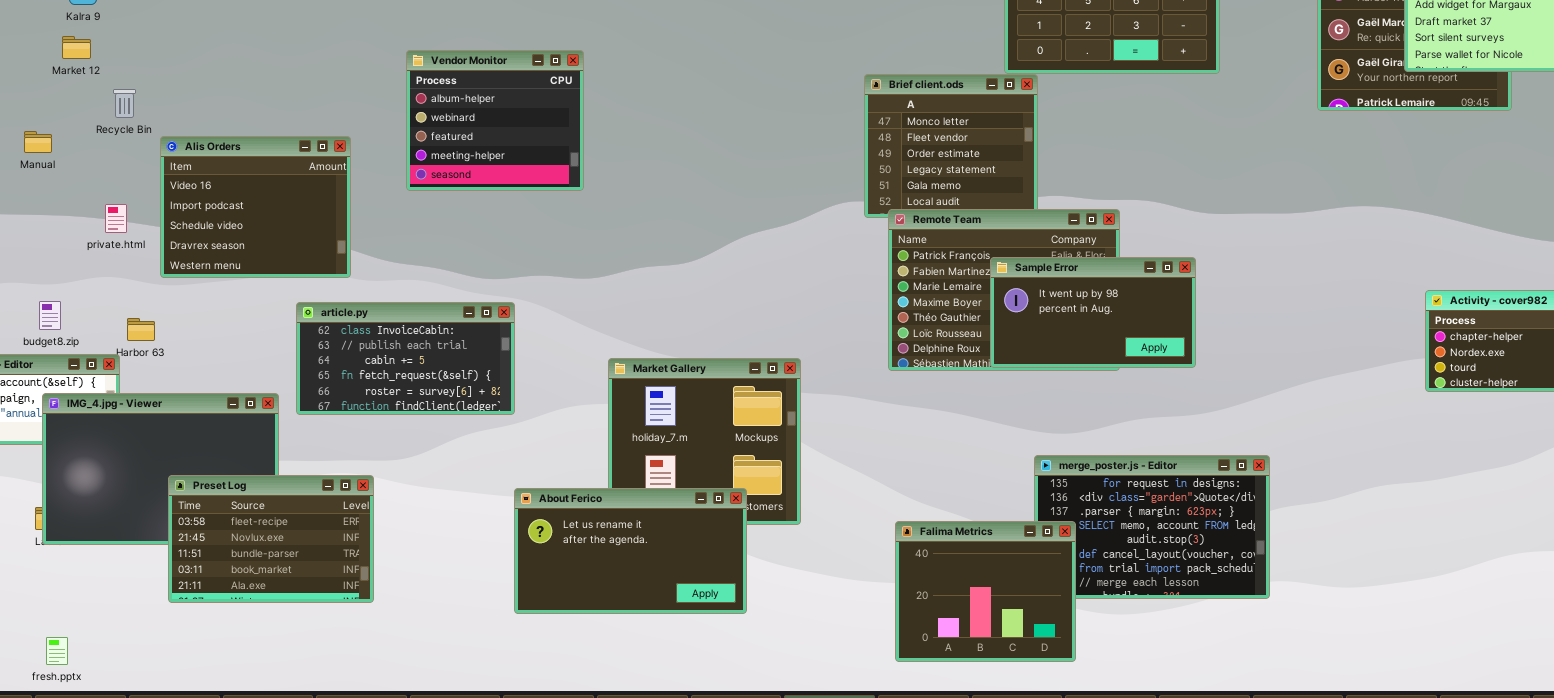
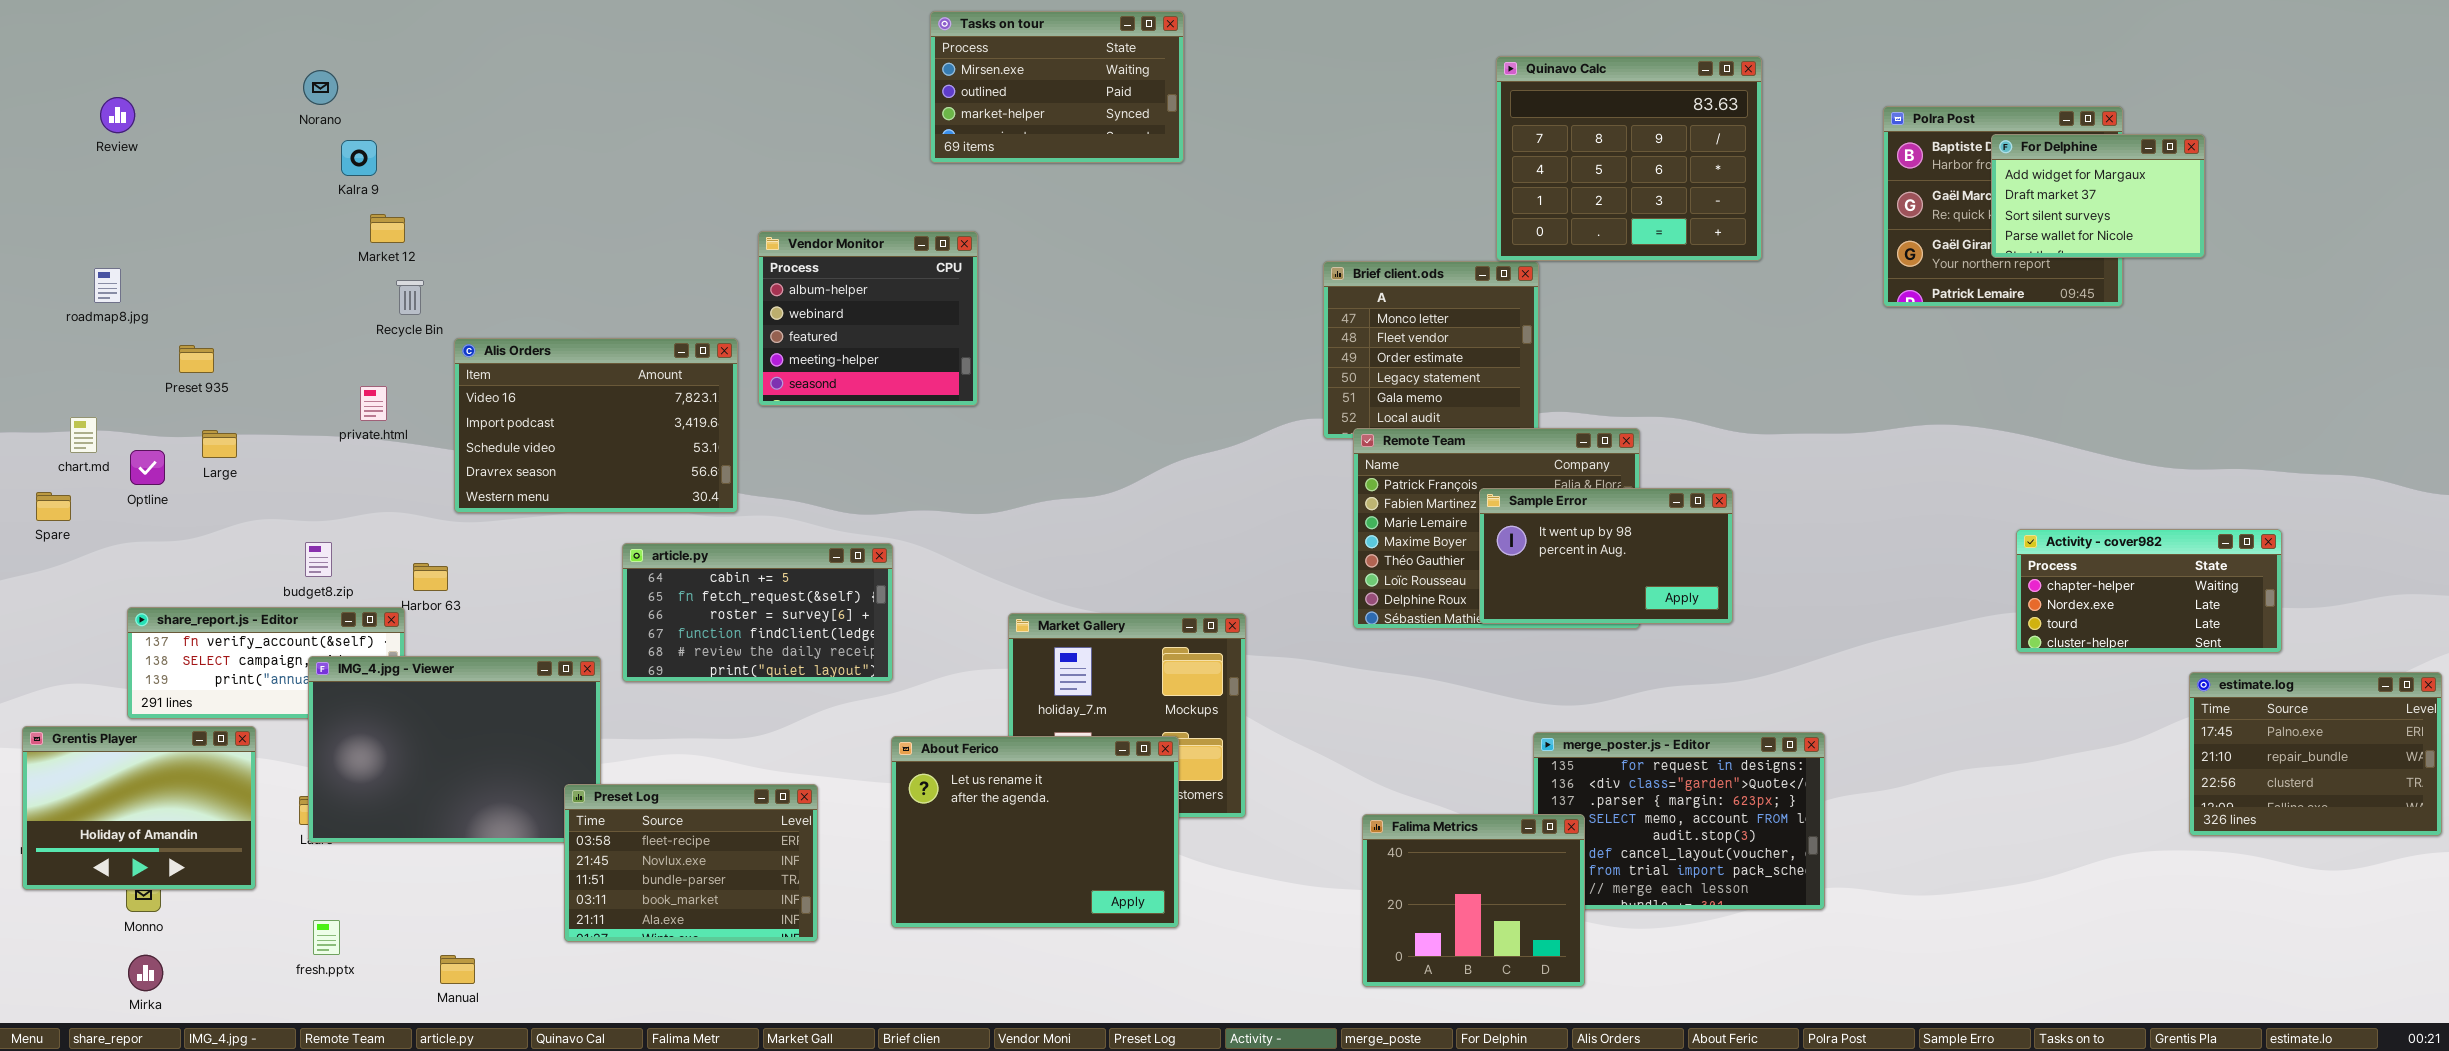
Market 12: [62,36,91,59] -> [370,214,405,243], moved
Manual: [24,131,52,153] -> [440,955,475,984], moved
Alis Orders: [160,136,351,278] -> [454,338,738,513], resized
private.html: [105,204,127,233] -> [360,386,387,421], moved
article.py: [296,302,515,415] -> [622,543,893,682], scrolled down 2 rows
Preset Log: [168,475,374,603] -> [564,784,818,942], moved
About Ferico: [514,488,747,614] -> [891,736,1179,928], resized
fresh.pptx: [46,637,68,665] -> [313,920,340,955], moved

